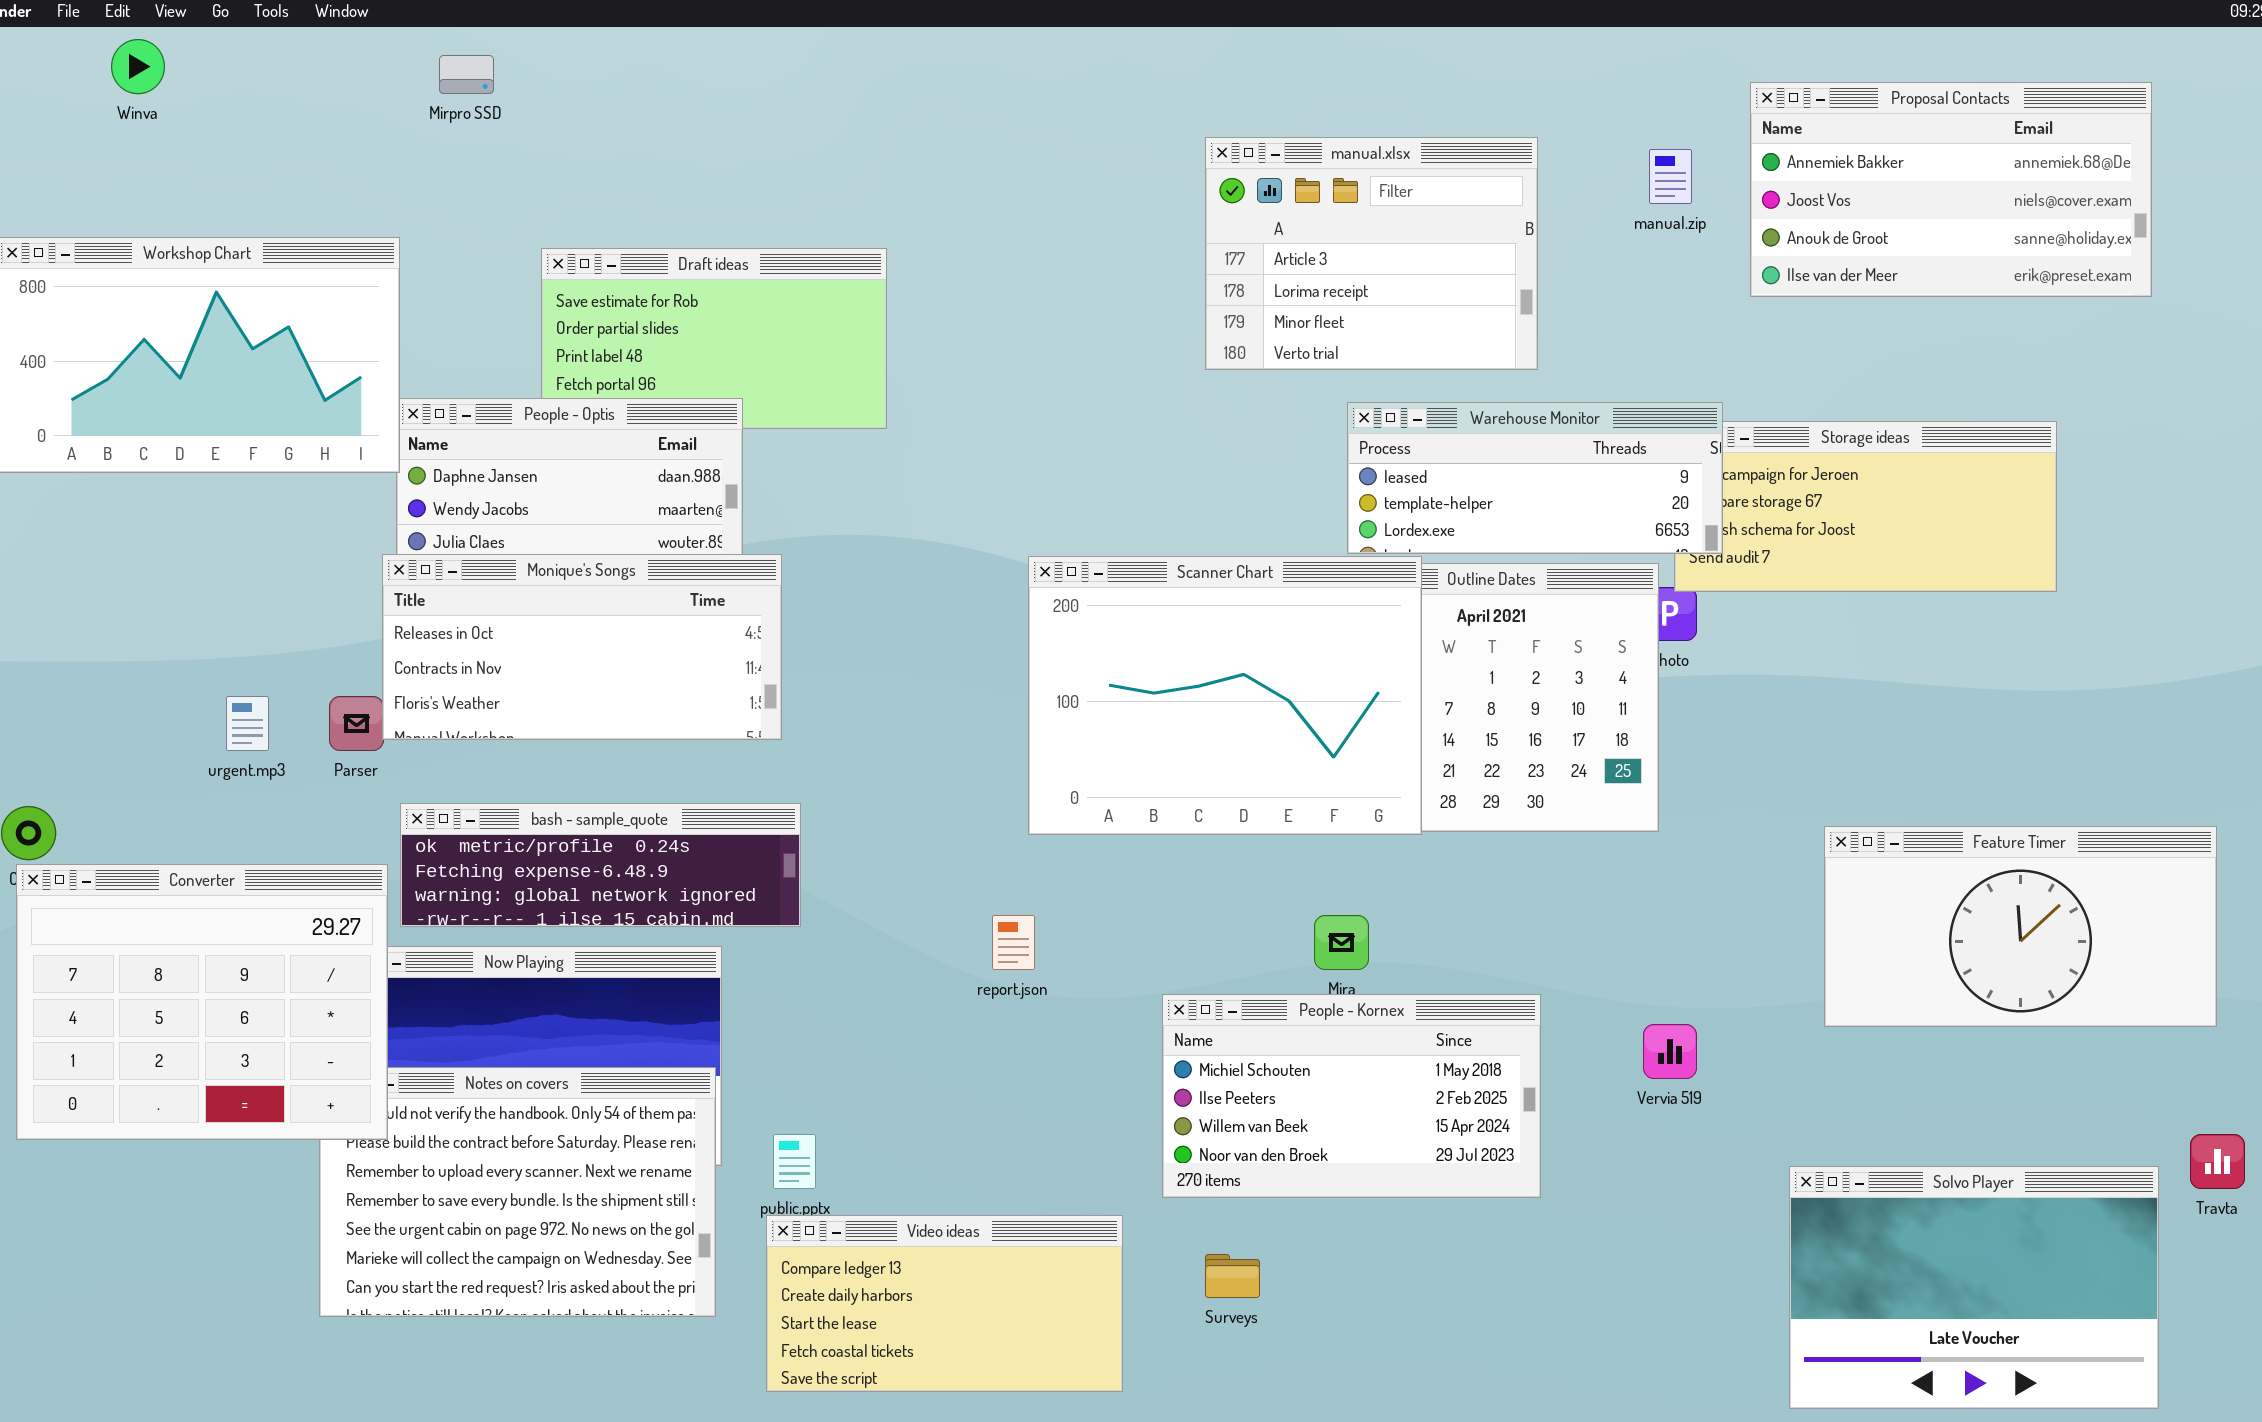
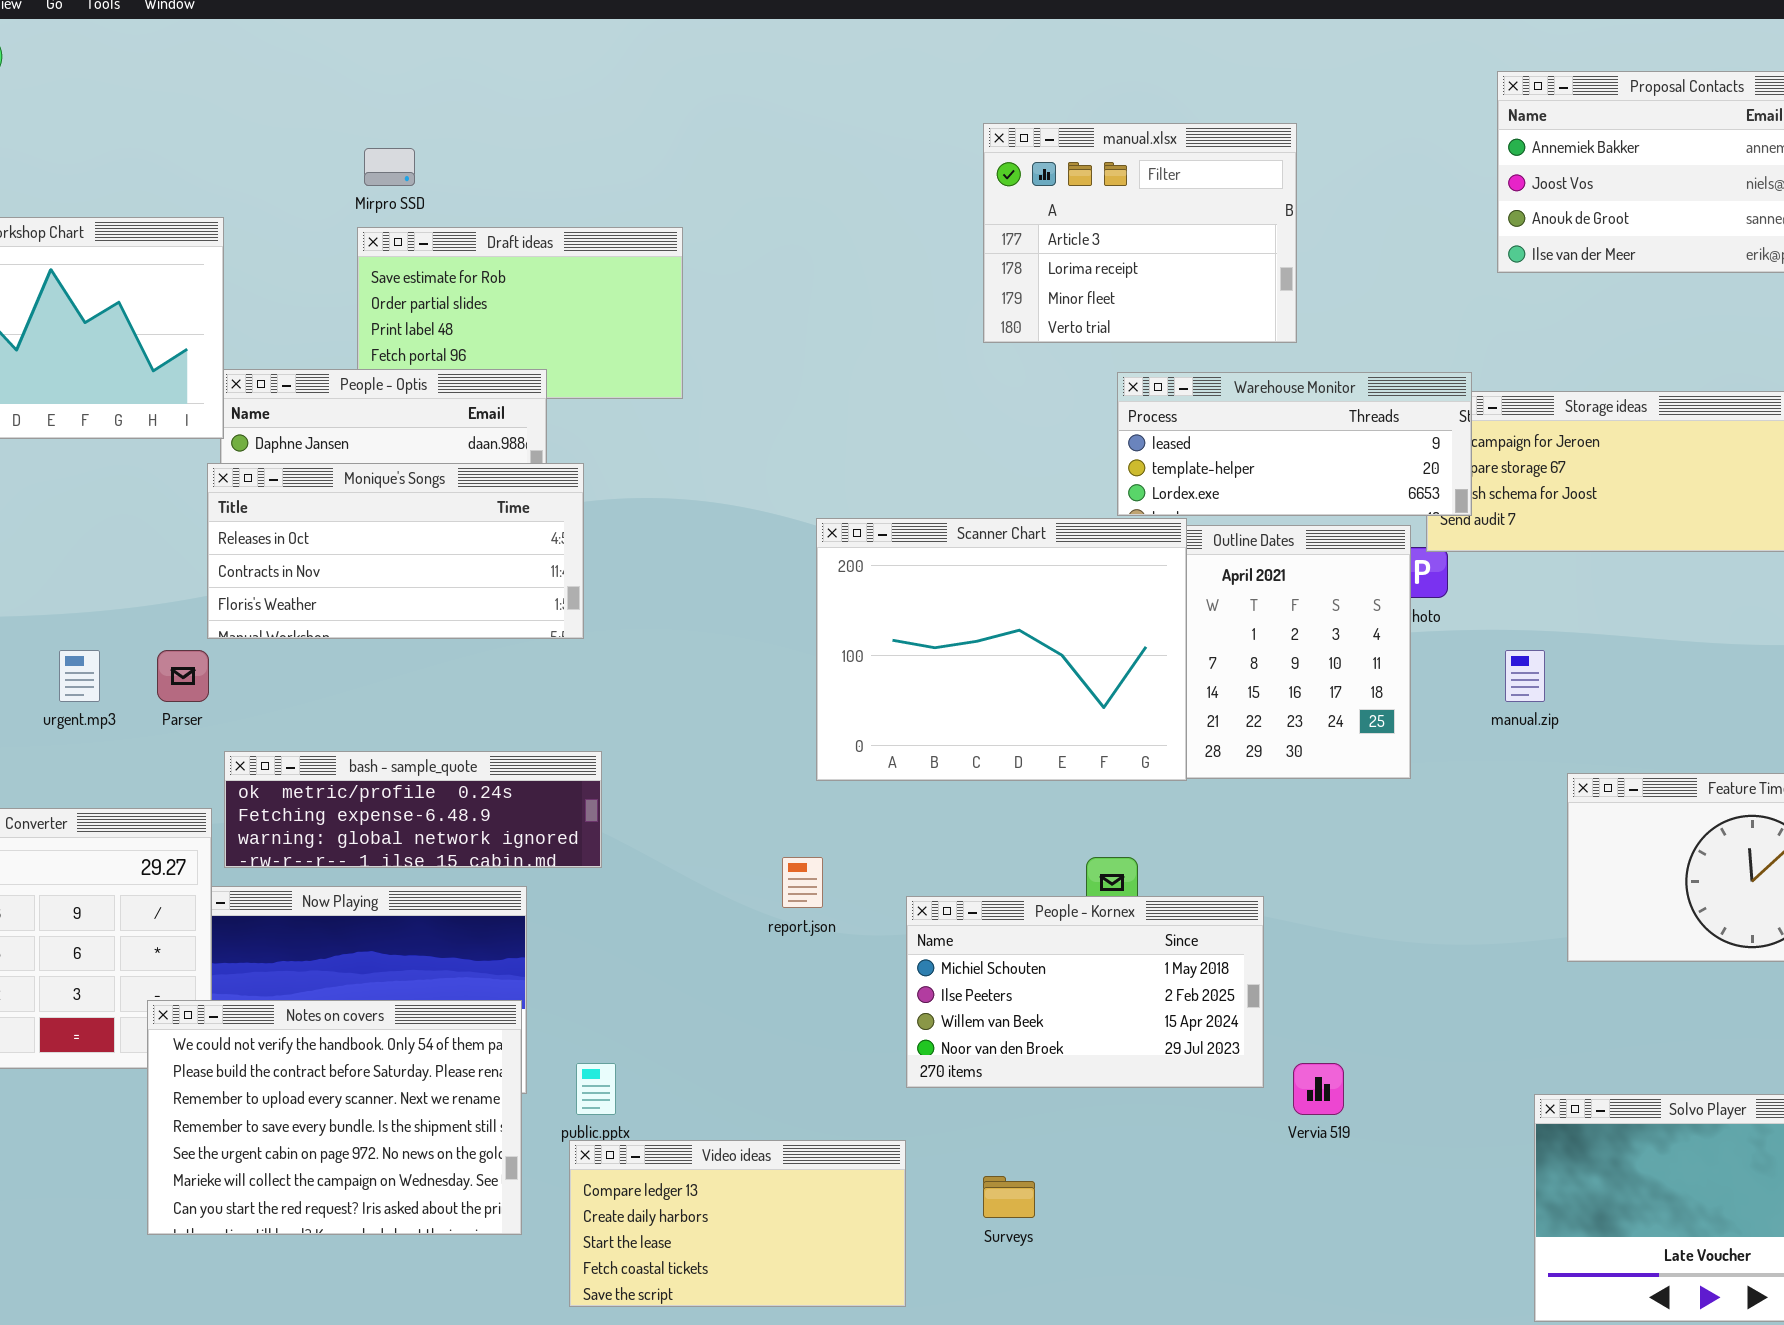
Mirpro SSD: [439,55,494,94] -> [364,148,415,186], moved
manual.zip: [1649,149,1692,204] -> [1505,650,1545,702], moved
Monique's Songs: [382,554,782,740] -> [207,463,584,639], moved
People - Kornex: [1162,994,1541,1198] -> [906,896,1264,1088], moved
Vervia 519: [1643,1024,1697,1079] -> [1293,1063,1344,1115], moved
Notes on covers: [319,1067,716,1317] -> [147,1000,522,1235], raised

